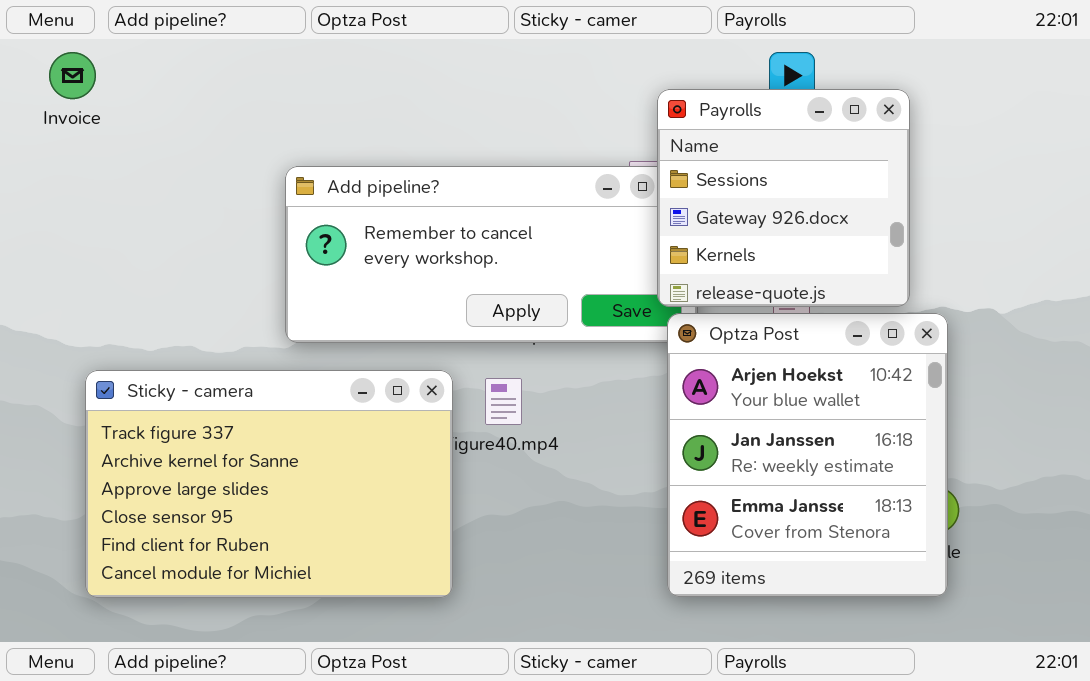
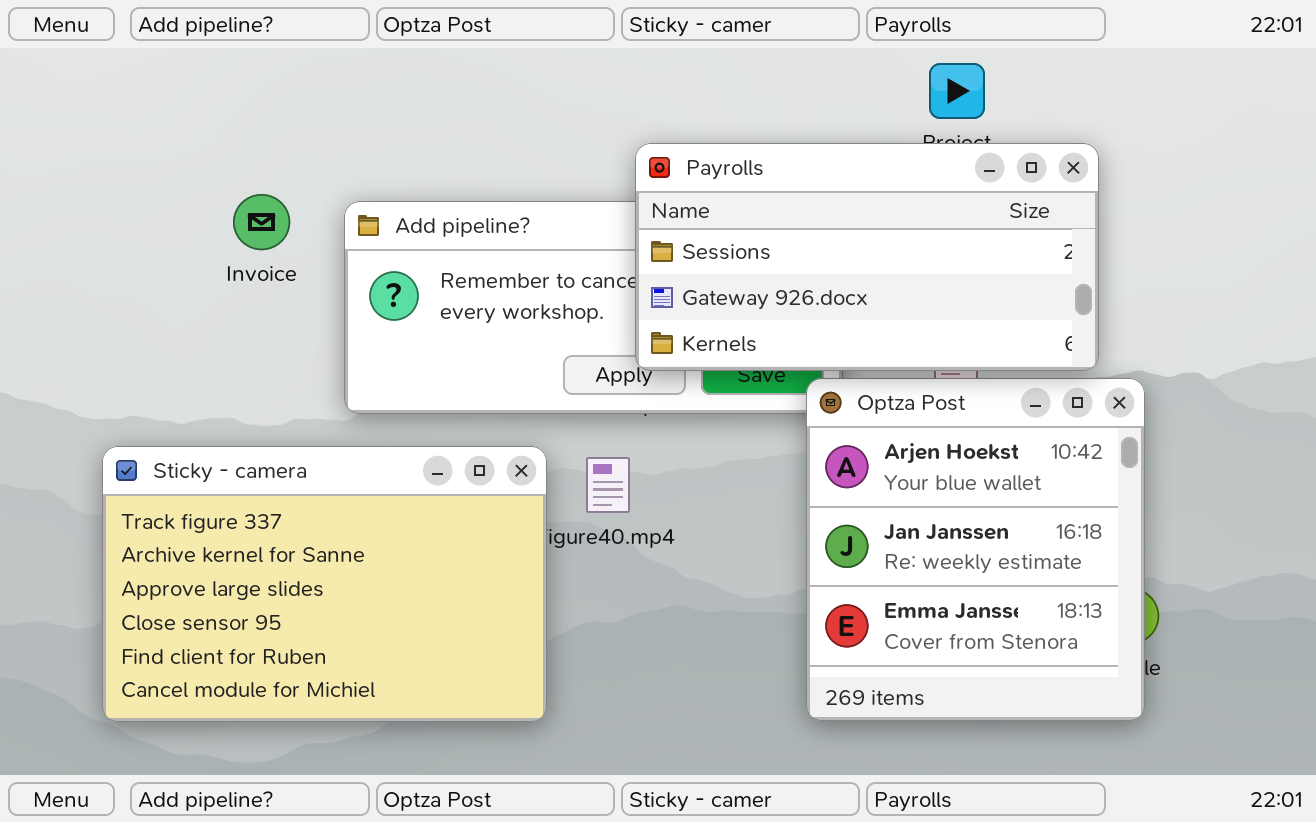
Invoice: [49,52,96,99] -> [233,194,290,250], moved
Payrolls: [657,89,910,307] -> [635,143,1099,371], resized

